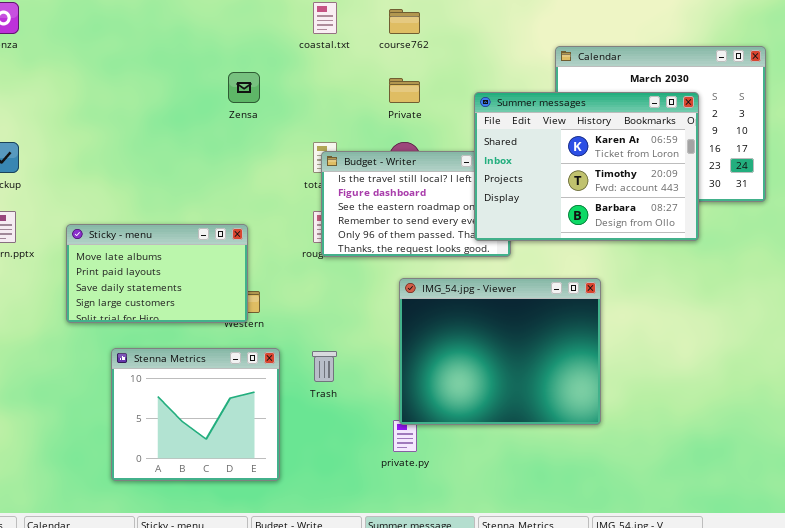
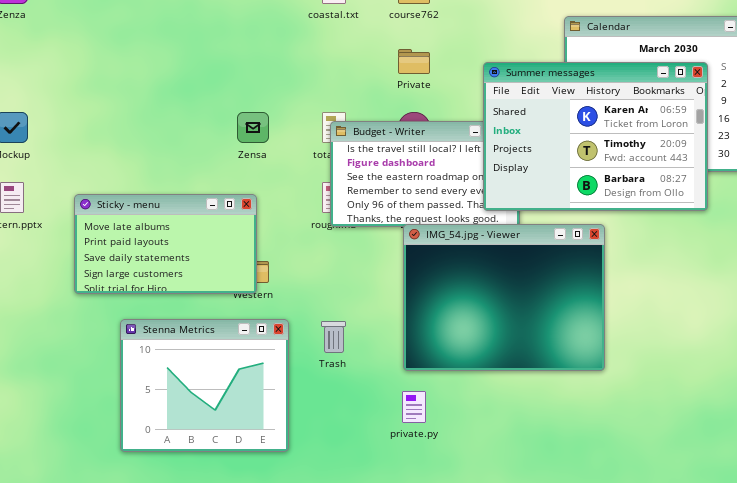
Zensa: [228,72,260,103] -> [237,112,269,143], moved
IMG_54.jpg - Viewer: [399,278,601,425] -> [403,224,605,371], moved

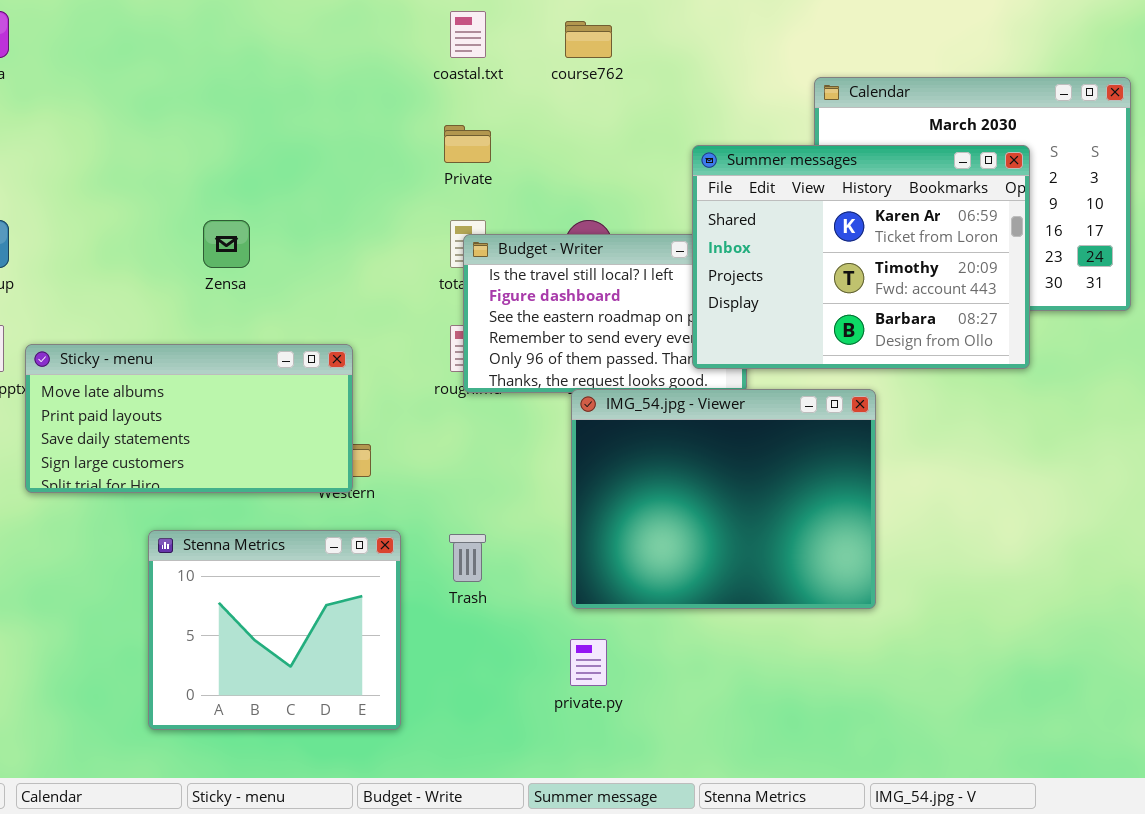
Private: [398,49,430,74] -> [444,125,491,163], moved
Zensa: [237,112,269,143] -> [203,220,250,268], moved
Sticky - menu: [74,194,257,294] -> [25,344,353,493], resized

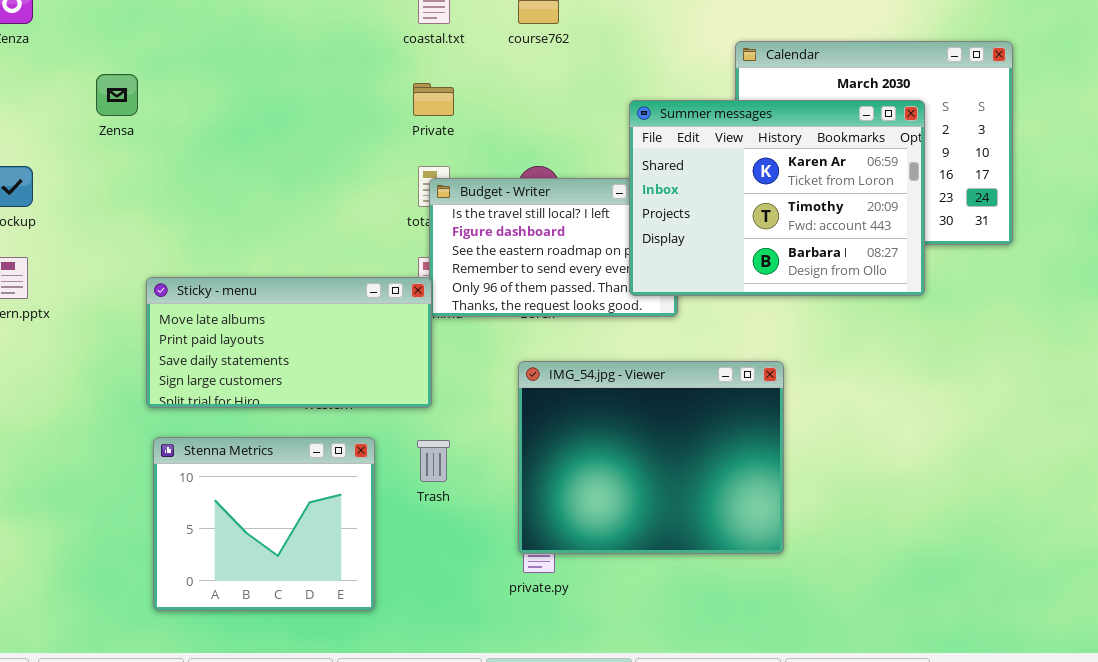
Zensa: [203,220,250,268] -> [96,74,138,116], moved
Sticky - menu: [25,344,353,493] -> [146,277,432,408], moved
IMG_54.jpg - Viewer: [571,389,876,609] -> [518,361,784,554], moved

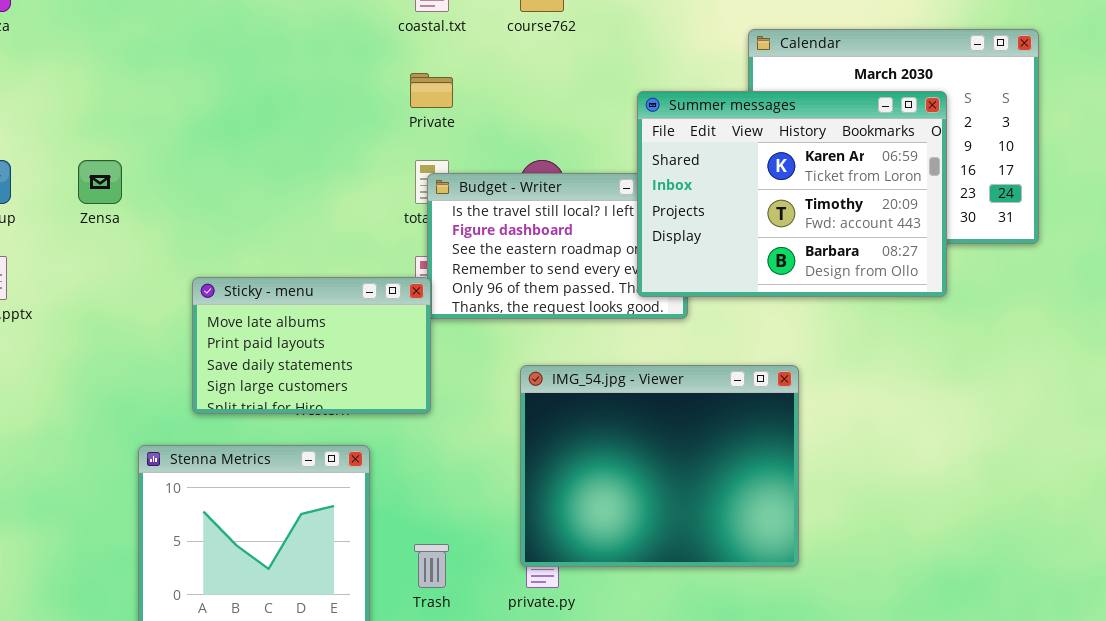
Zensa: [96,74,138,116] -> [78,160,122,204], moved
Sticky - menu: [146,277,432,408] -> [192,277,431,414], resized
Trash: [417,440,450,482] -> [414,544,449,588], moved

